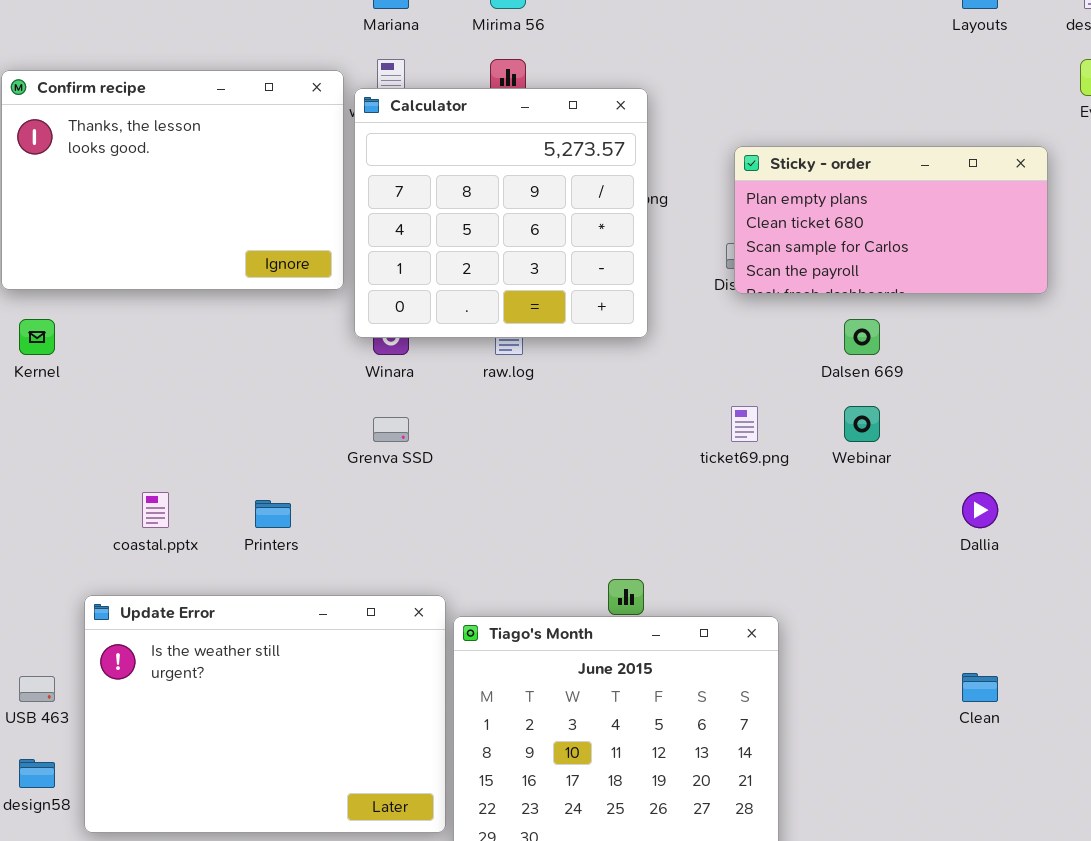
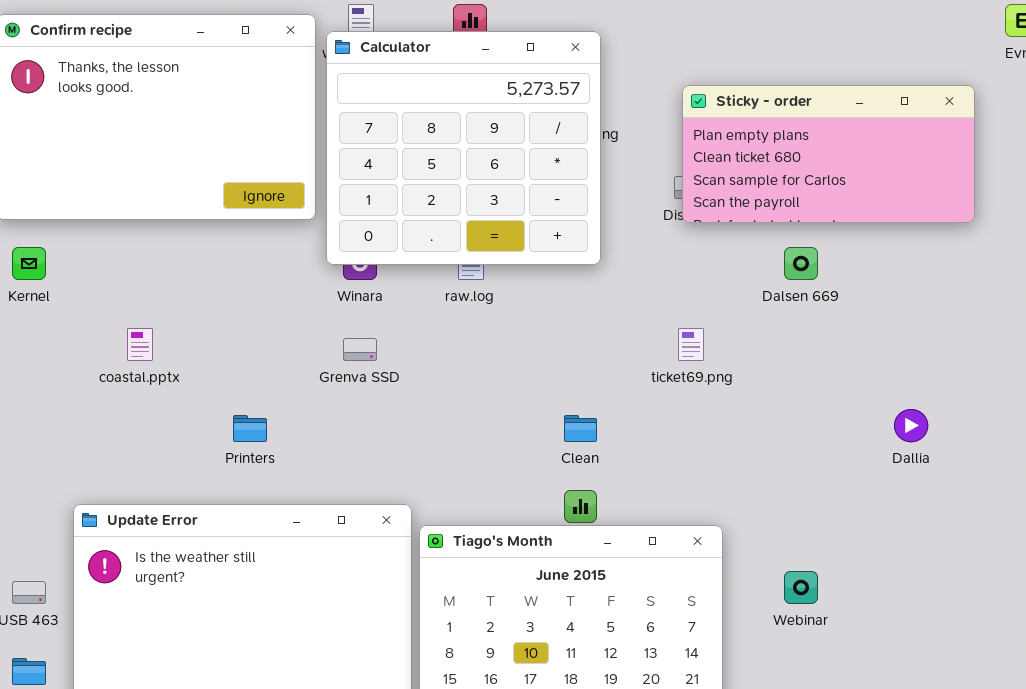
Webinar: [844,406,880,442] -> [784,571,818,604], moved
coastal.pptx: [142,492,169,528] -> [127,328,153,361], moved
Clean: [962,673,998,702] -> [564,415,597,442], moved

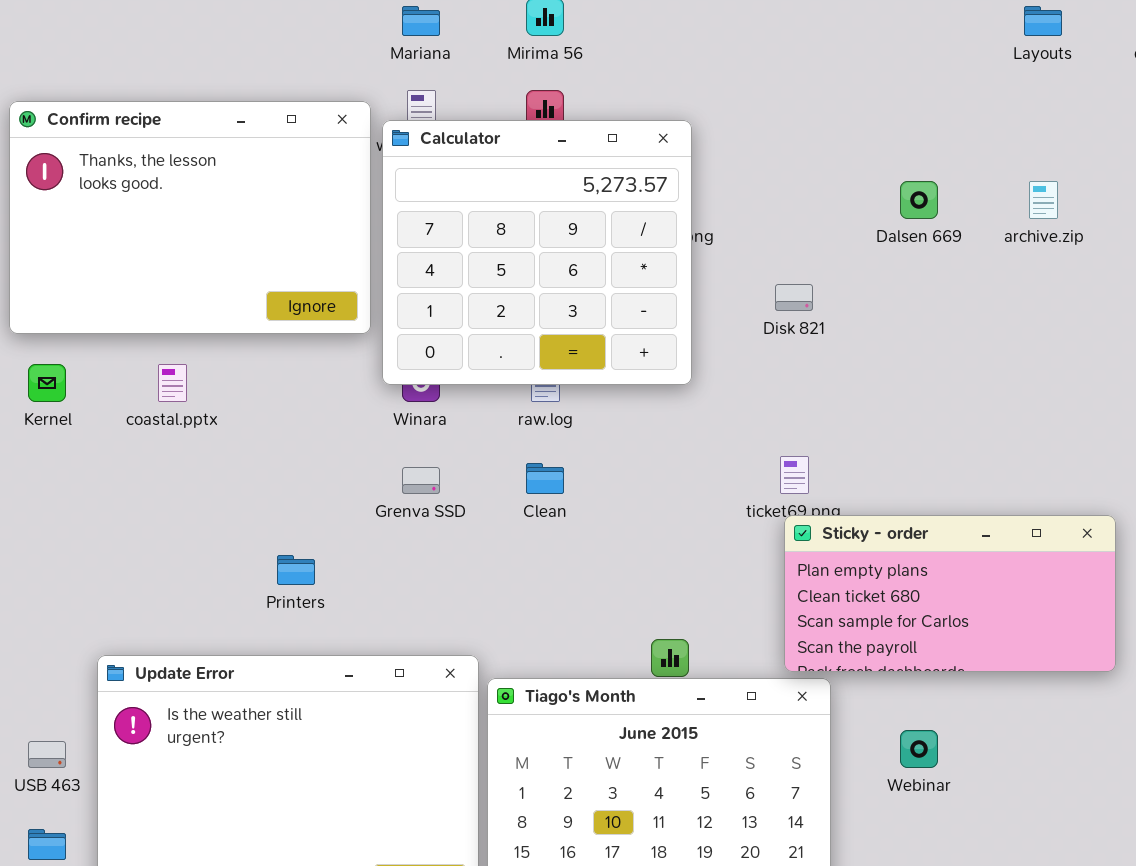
Sticky - order: [682,85,975,223] -> [784,515,1116,672], moved
Dalsen 669: [784,247,818,280] -> [900,181,938,219], moved
coastal.pptx: [127,328,153,361] -> [158,364,187,402], moved
Clean: [564,415,597,442] -> [526,463,564,494], moved

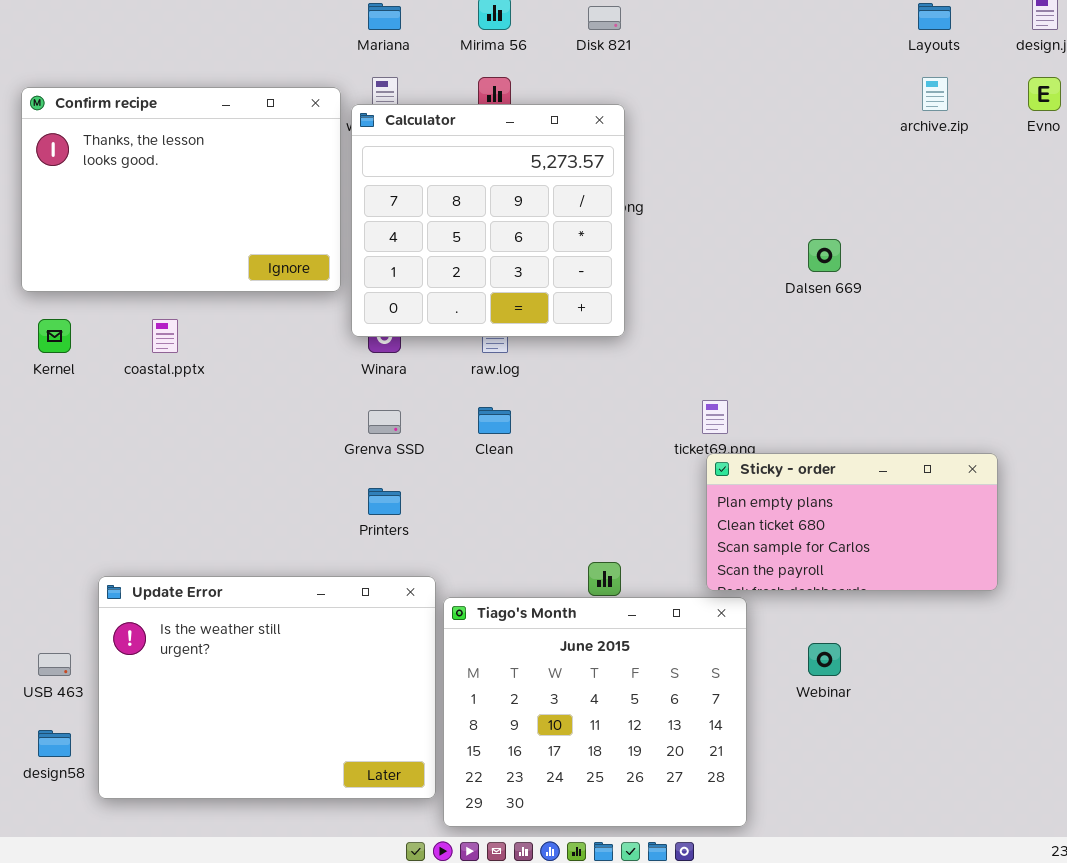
Dalsen 669: [900,181,938,219] -> [808,239,841,272], moved
archive.zip: [1029,181,1058,219] -> [922,77,948,111], moved
Disk 821: [775,284,813,311] -> [588,6,621,30], moved
Printers: [277,555,315,585] -> [368,488,401,515], moved

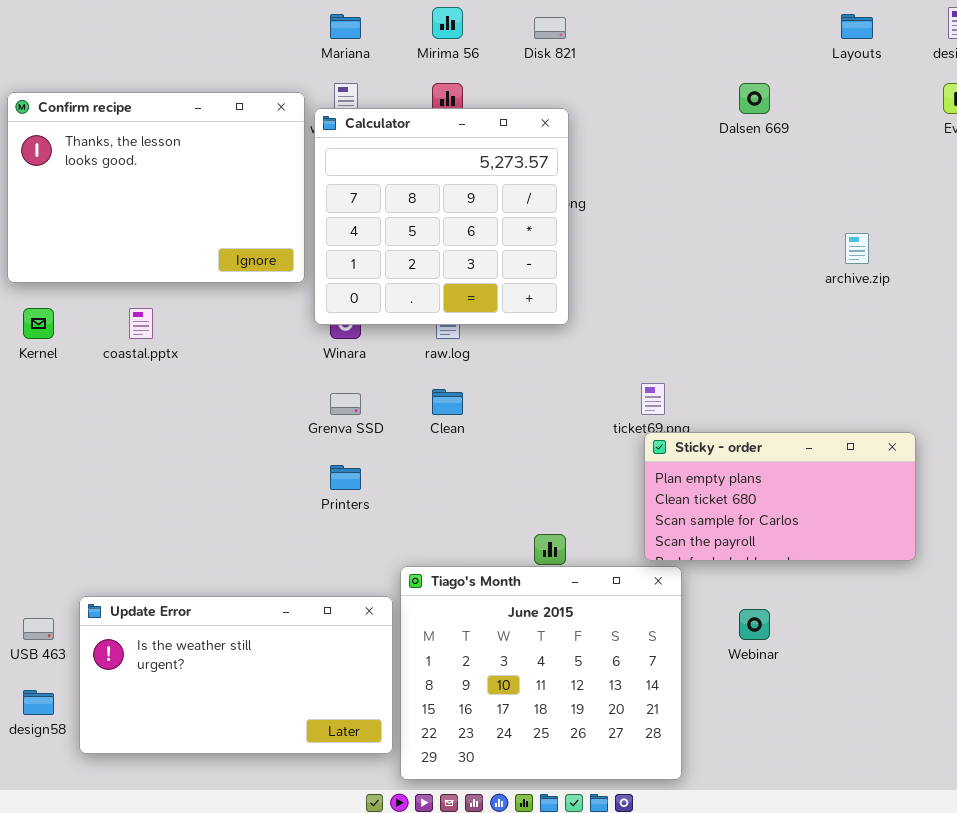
archive.zip: [922,77,948,111] -> [845,233,869,264], moved
Dalsen 669: [808,239,841,272] -> [739,83,770,114], moved
Update Error: [98,576,436,799] -> [79,596,393,754], resized

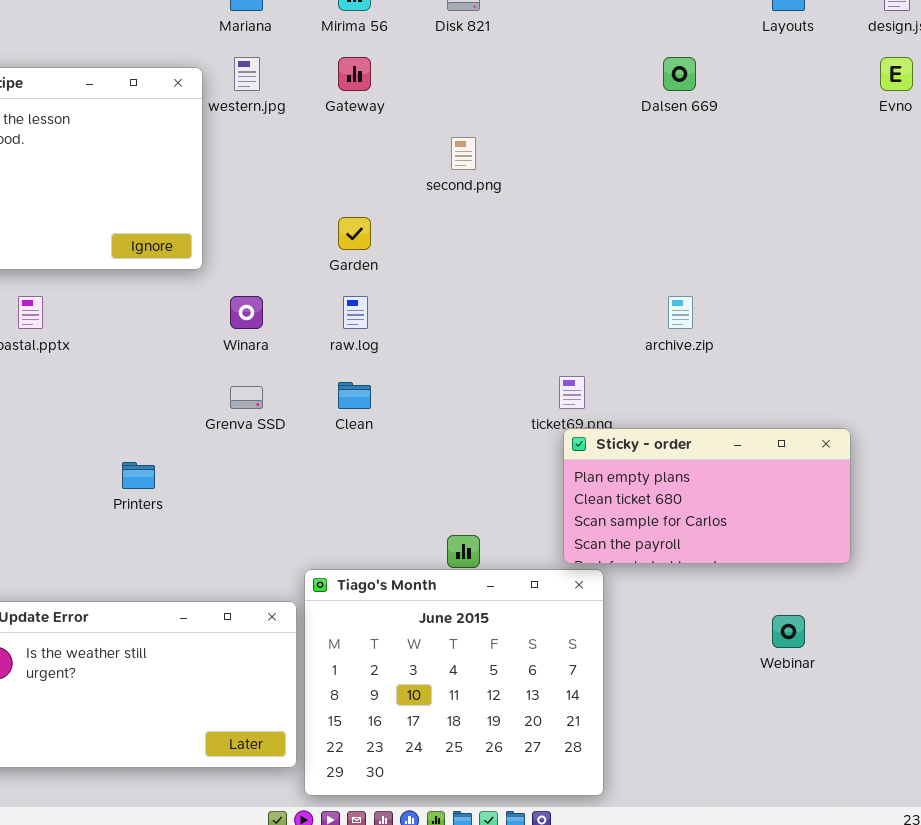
Calculator: [314,108,569,325] -> none, closed
archive.zip: [845,233,869,264] -> [668,296,693,329], moved
Printers: [330,465,361,490] -> [122,462,155,489], moved
Webinar: [739,609,770,640] -> [772,615,805,648], moved

